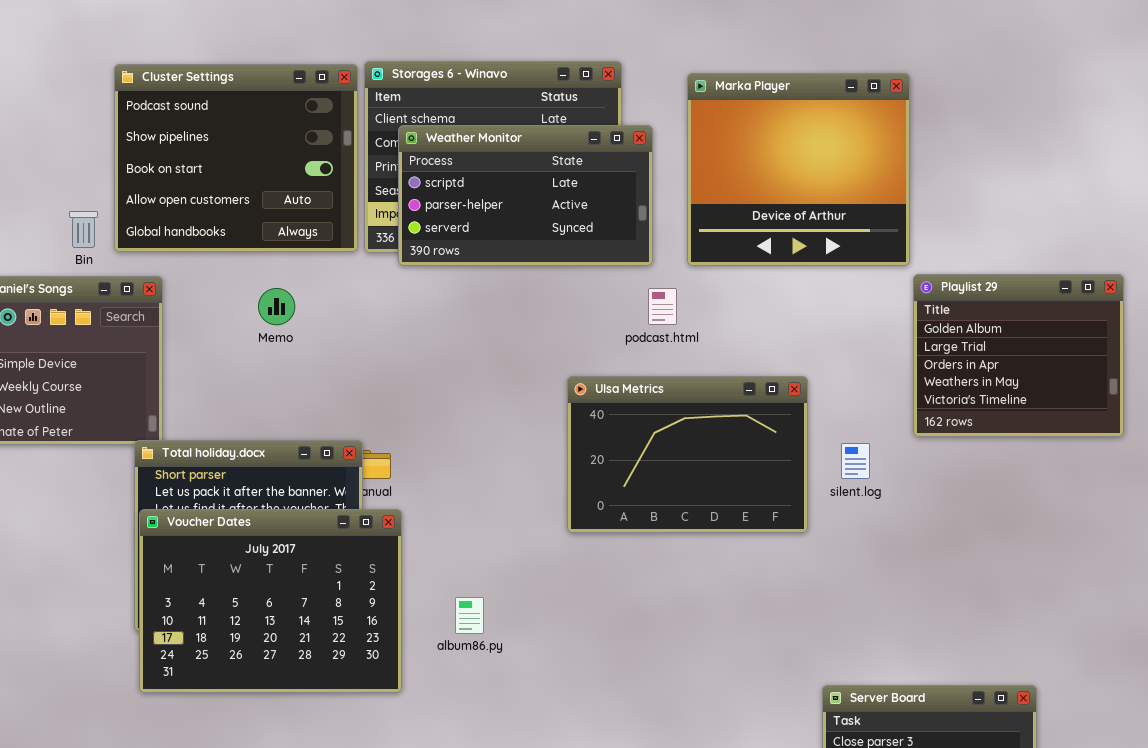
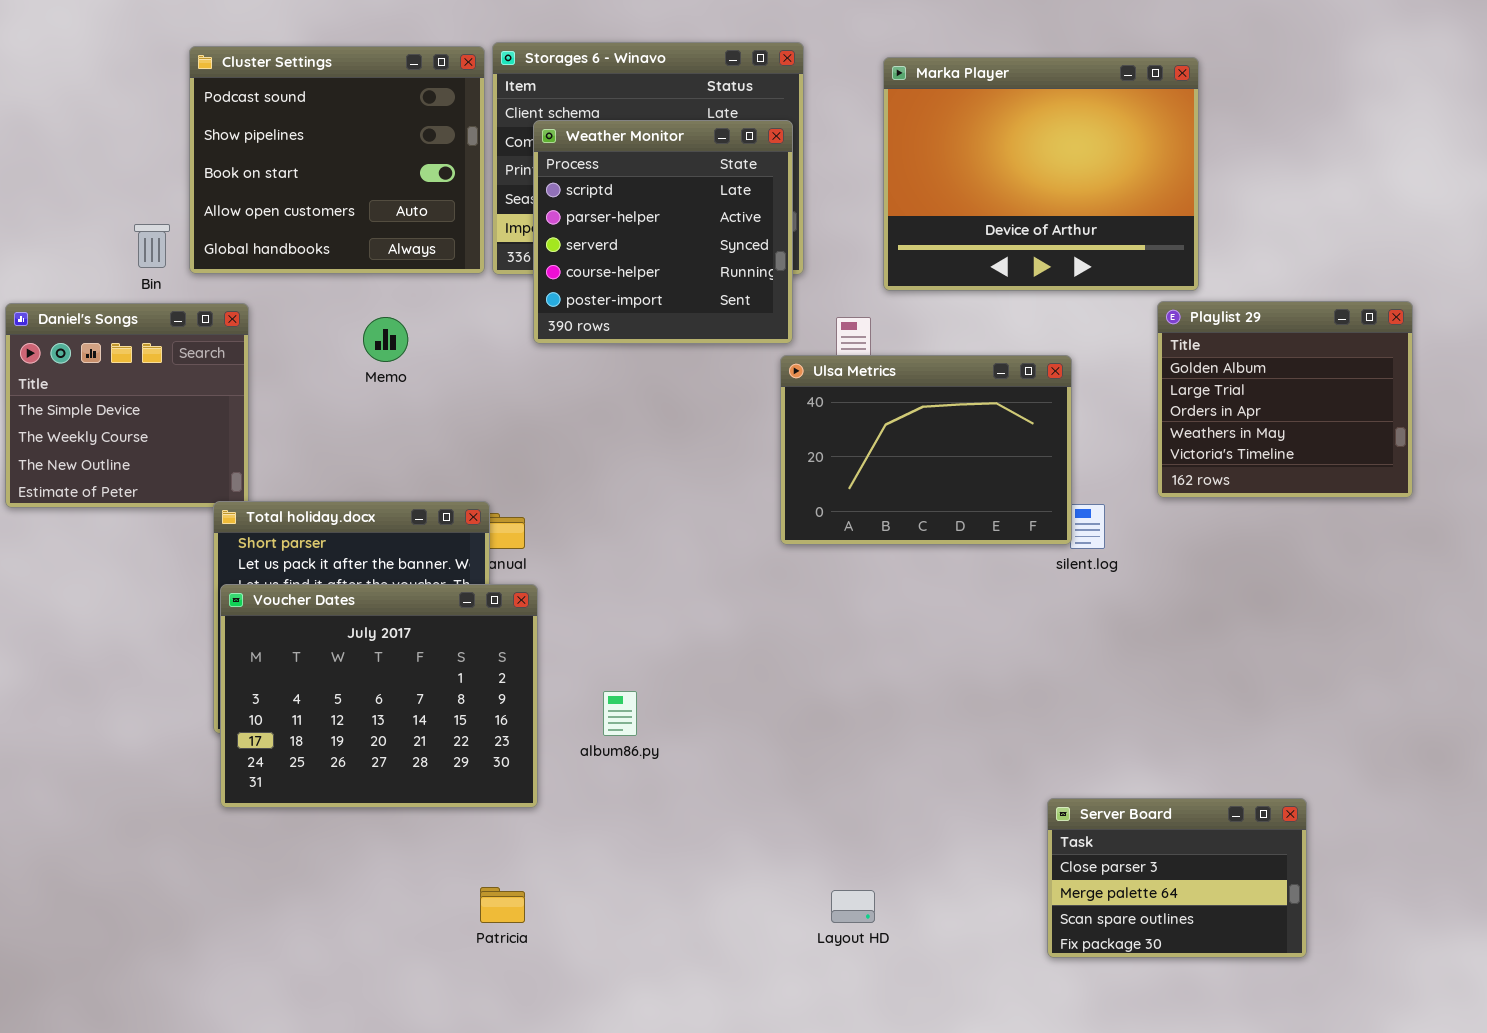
Marka Player: [687,73,910,266] -> [883,57,1199,291], resized
Weather Monitor: [398,125,653,266] -> [533,120,793,344], resized
Ulsa Metrics: [567,376,808,533] -> [780,355,1072,545], moved

